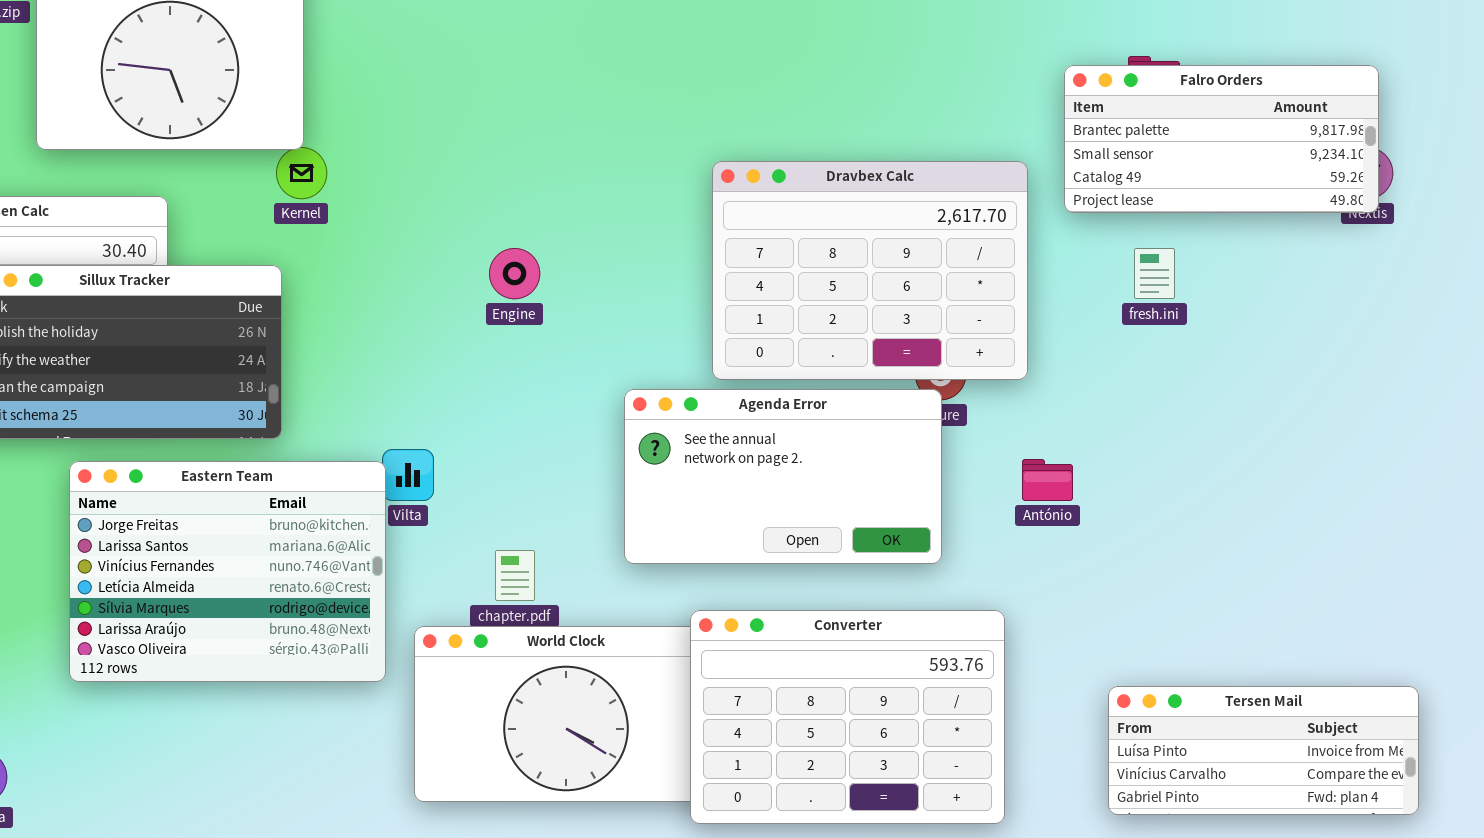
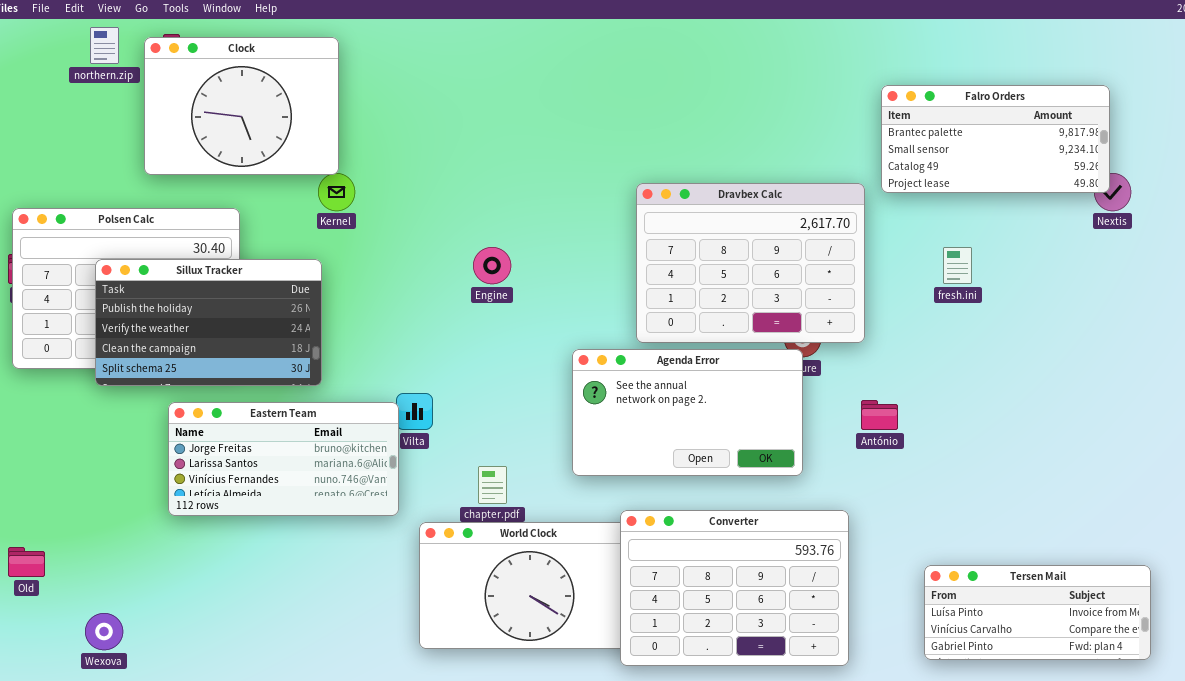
Falro Orders: [1064,65,1379,213] -> [881,85,1110,193], moved
Eastern Team: [69,461,386,682] -> [168,402,399,516], resized

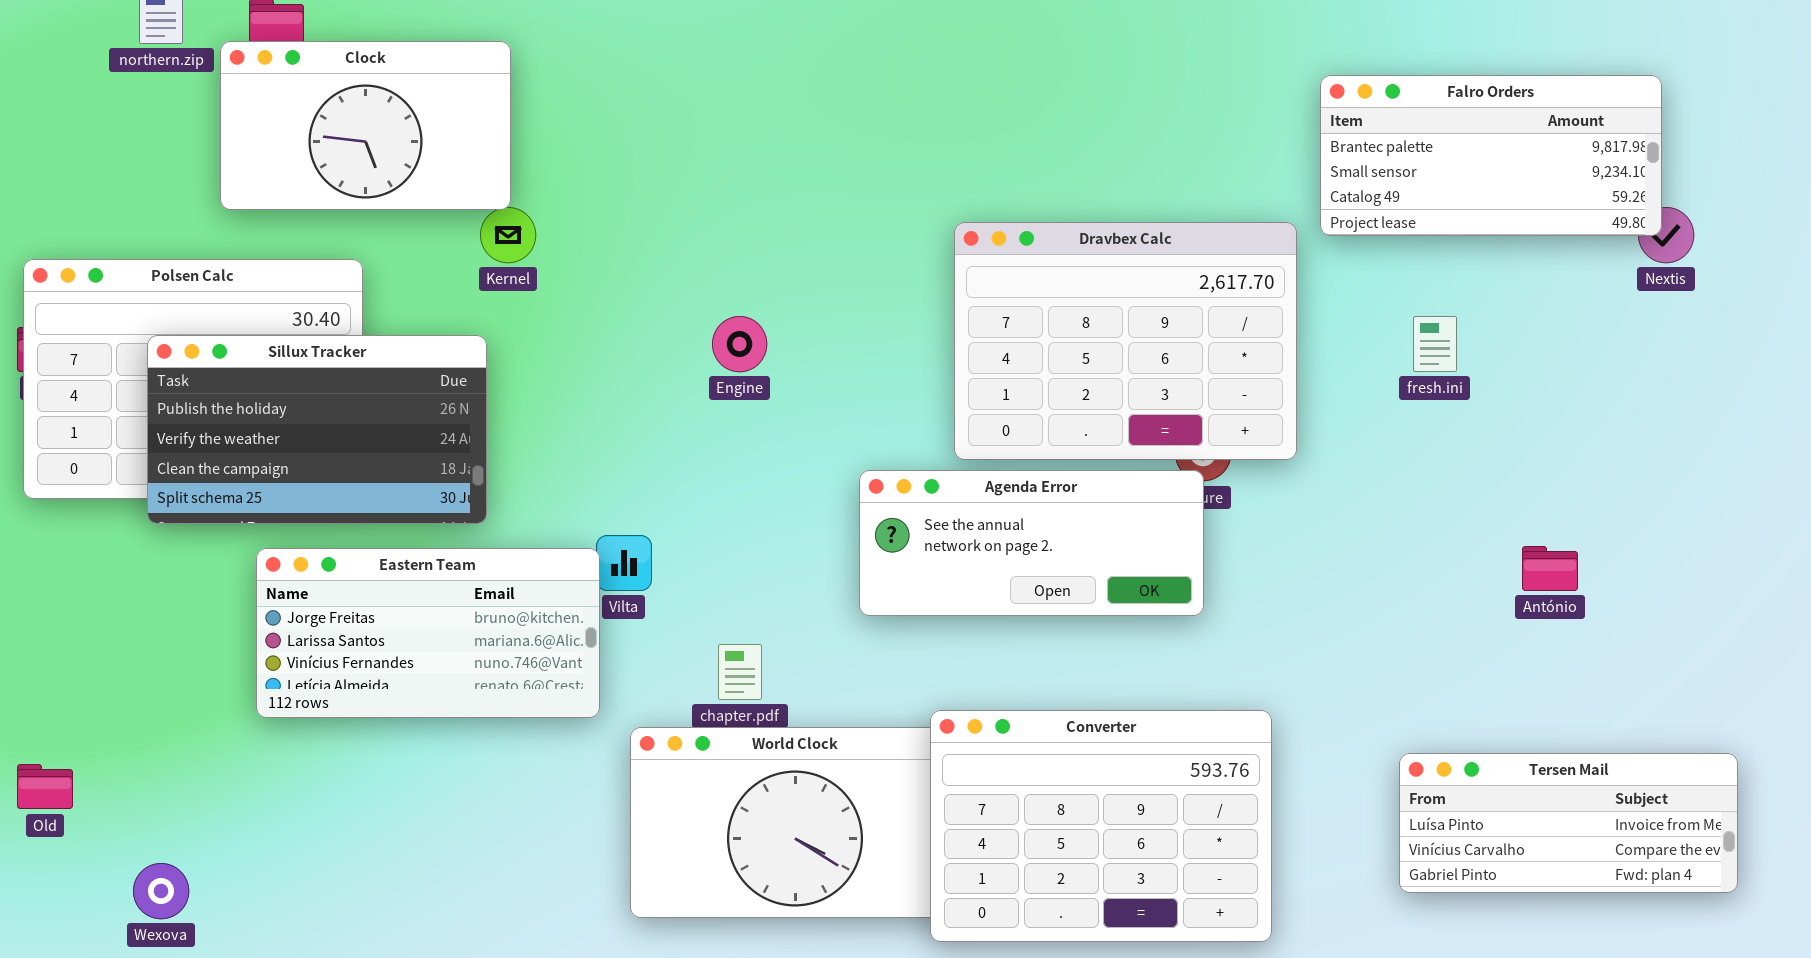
Clock: [144,37,339,175] -> [220,41,511,210], resized
Agenda Error: [572,349,803,476] -> [859,470,1204,616], resized
António: [861,400,898,430] -> [1522,546,1578,591], moved
Tersen Mail: [924,565,1151,660] -> [1399,753,1738,893], moved

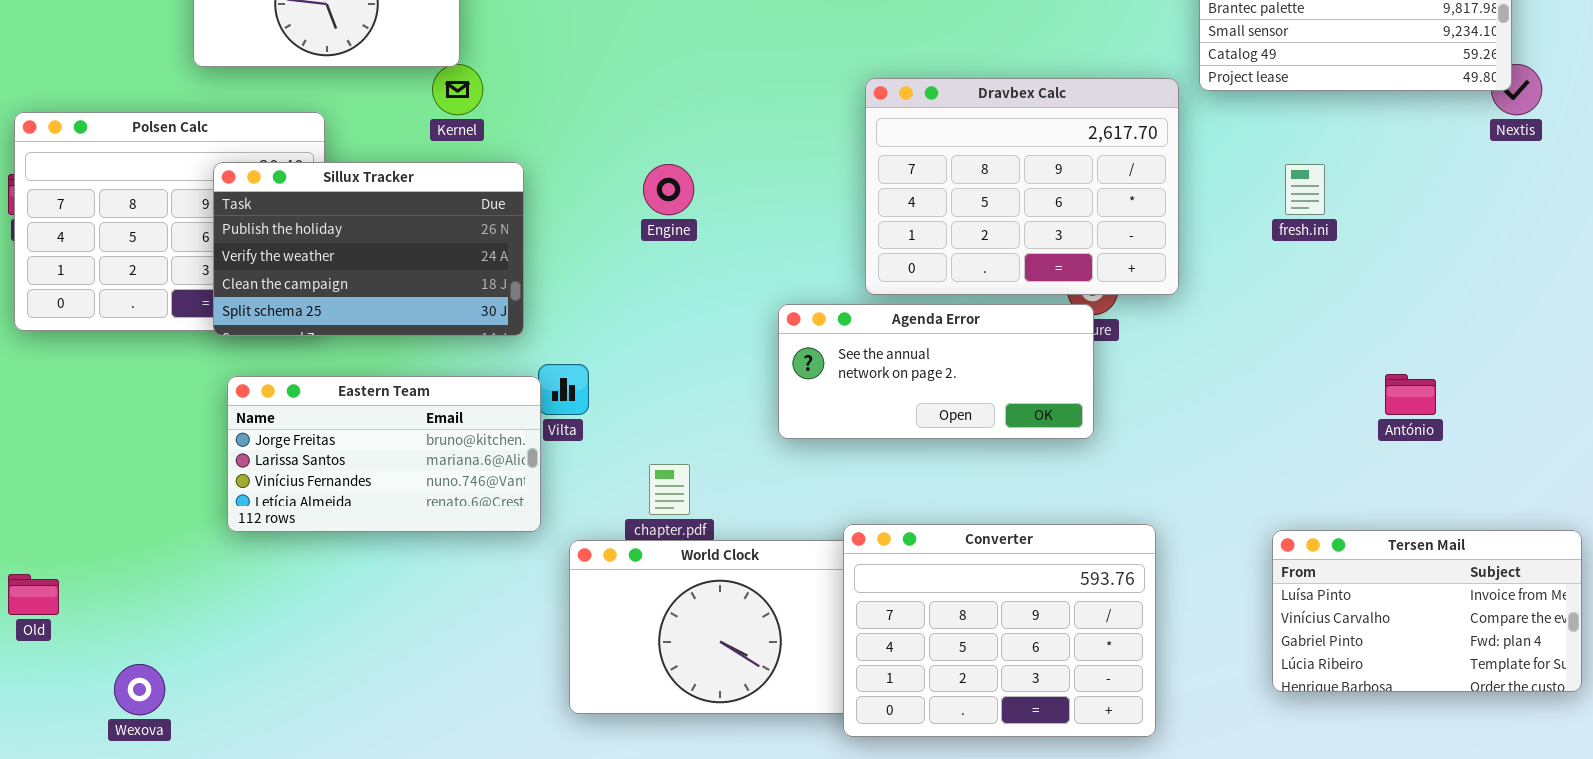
Sillux Tracker: [147,335,487,524] -> [213,162,524,336], moved
Tersen Mail: [1399,753,1738,893] -> [1272,530,1582,692], resized

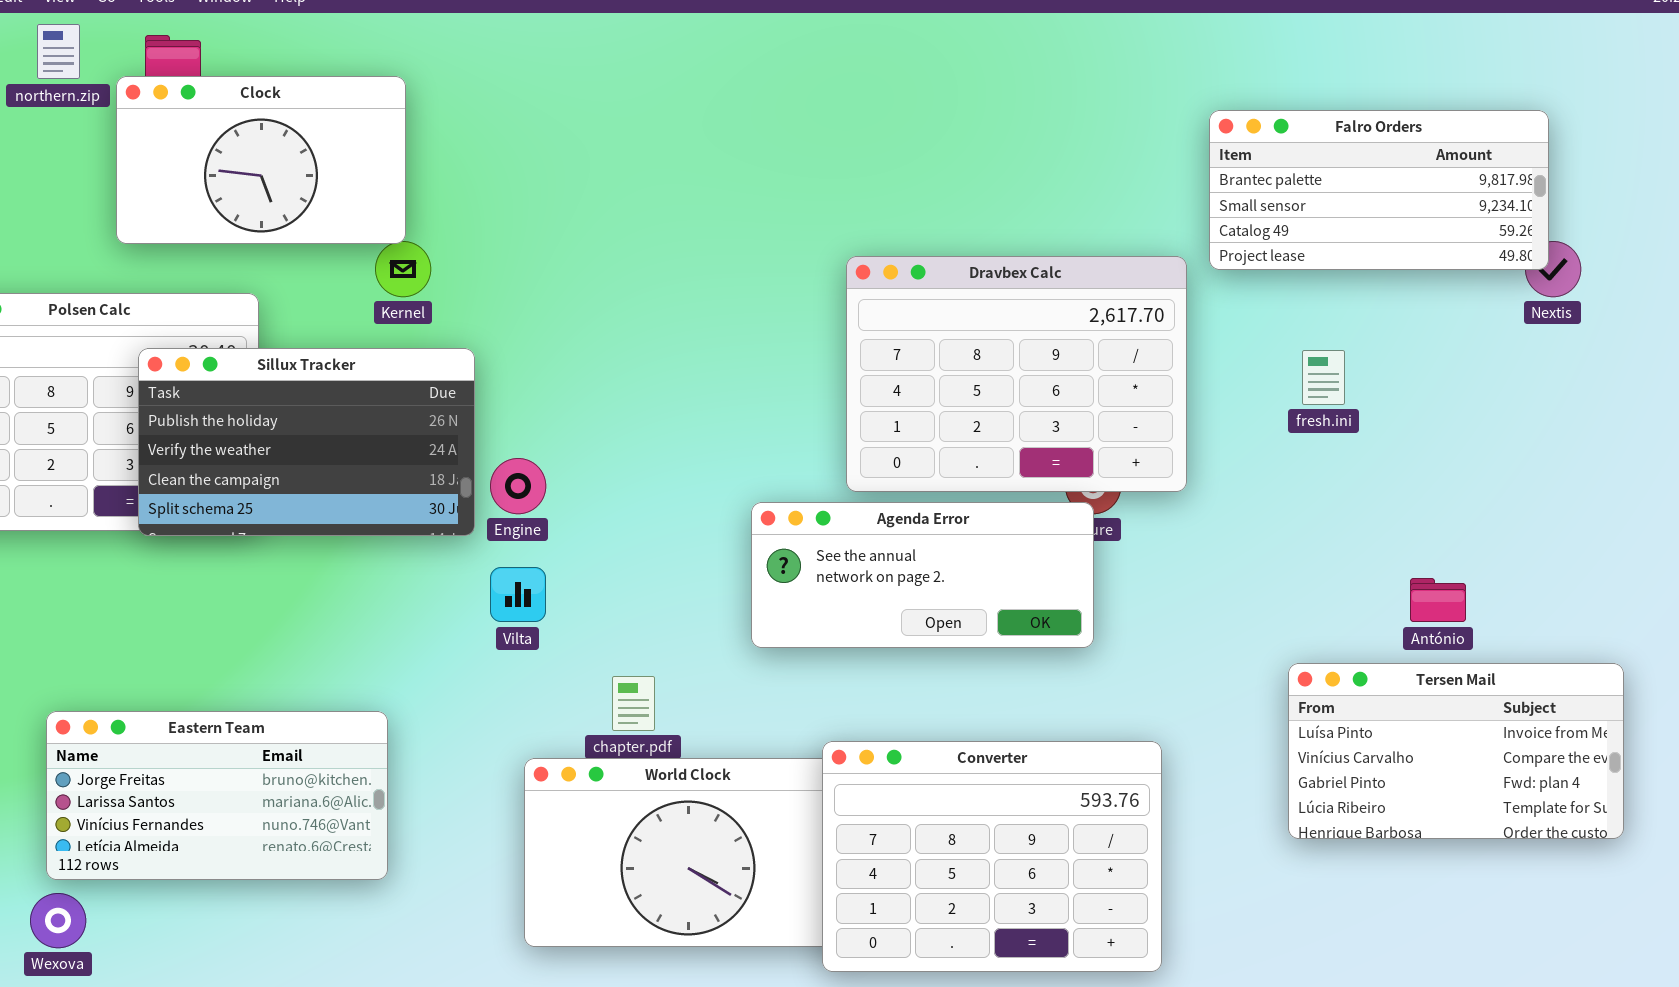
Engine: [643,164,694,215] -> [490,458,546,514], moved
Eastern Team: [227,376,541,532] -> [46,711,388,880], moved
Tersen Mail: [1272,530,1582,692] -> [1288,663,1624,839], moved

